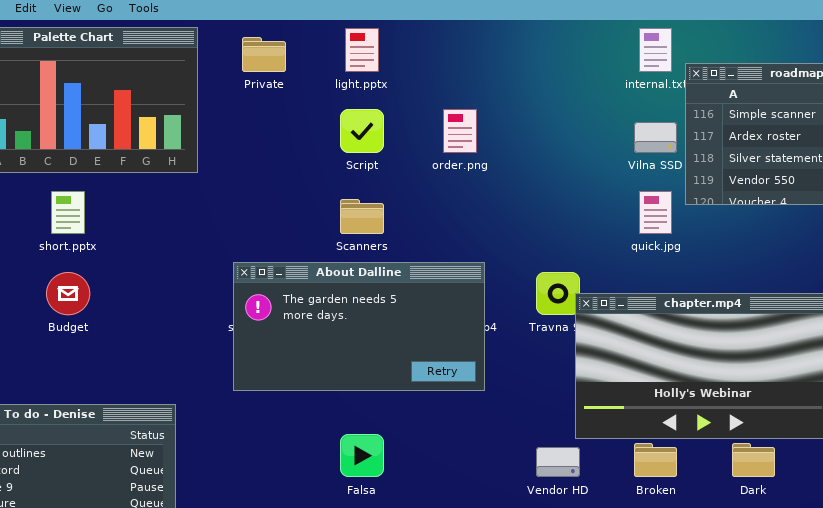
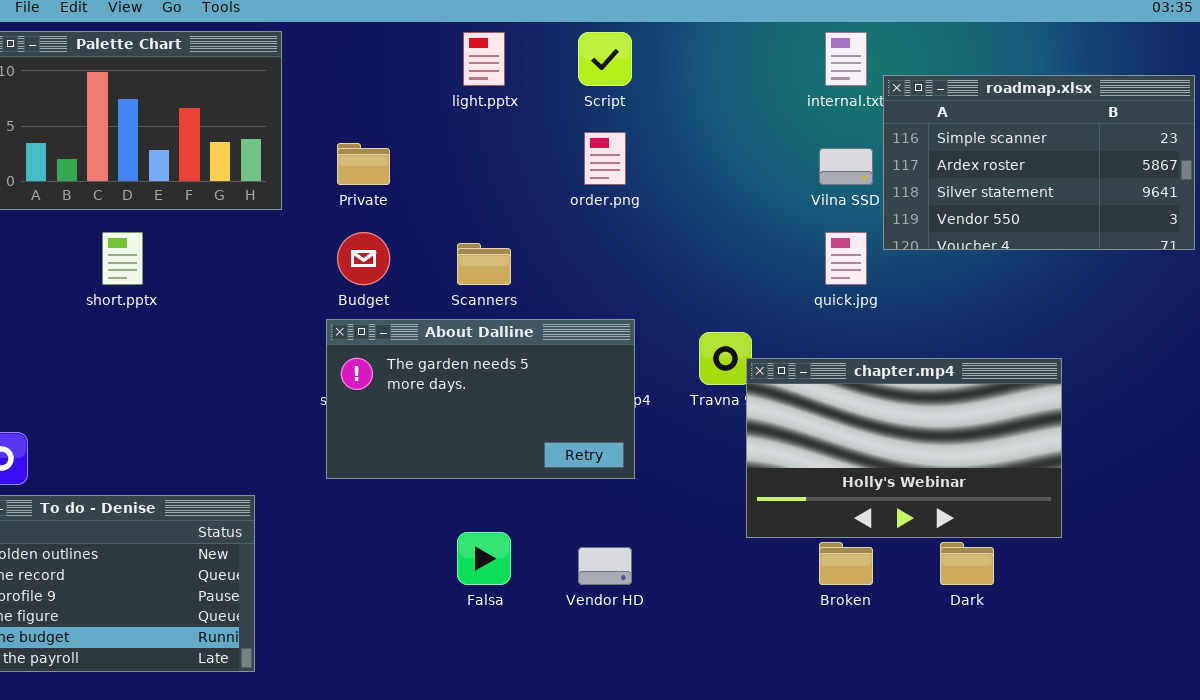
Private: [242,37,286,72] -> [337,143,390,185], moved
Script: [340,109,384,153] -> [578,32,632,86], moved
Budget: [46,272,90,315] -> [337,232,390,285], moved
Vendor HD: [536,447,580,477] -> [578,547,632,585], moved

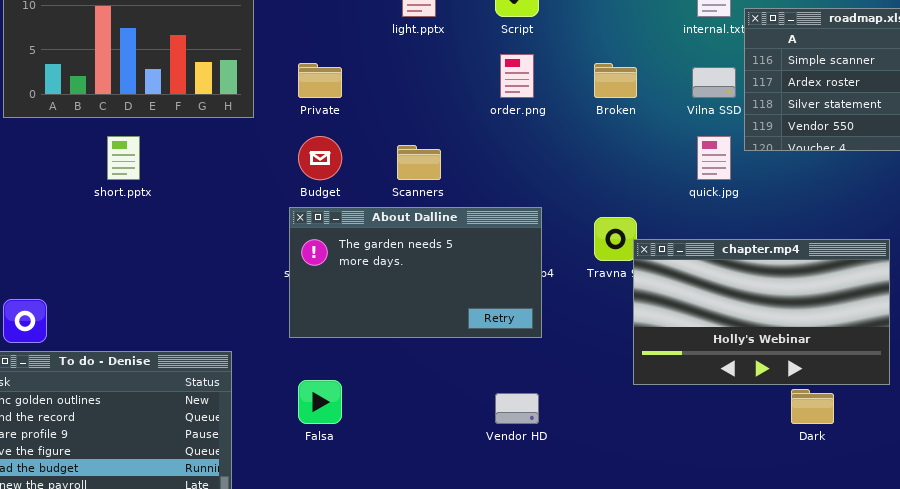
Falsa: [457,532,511,585] -> [298,380,342,424], moved
Broken: [819,542,873,585] -> [594,63,637,98], moved

